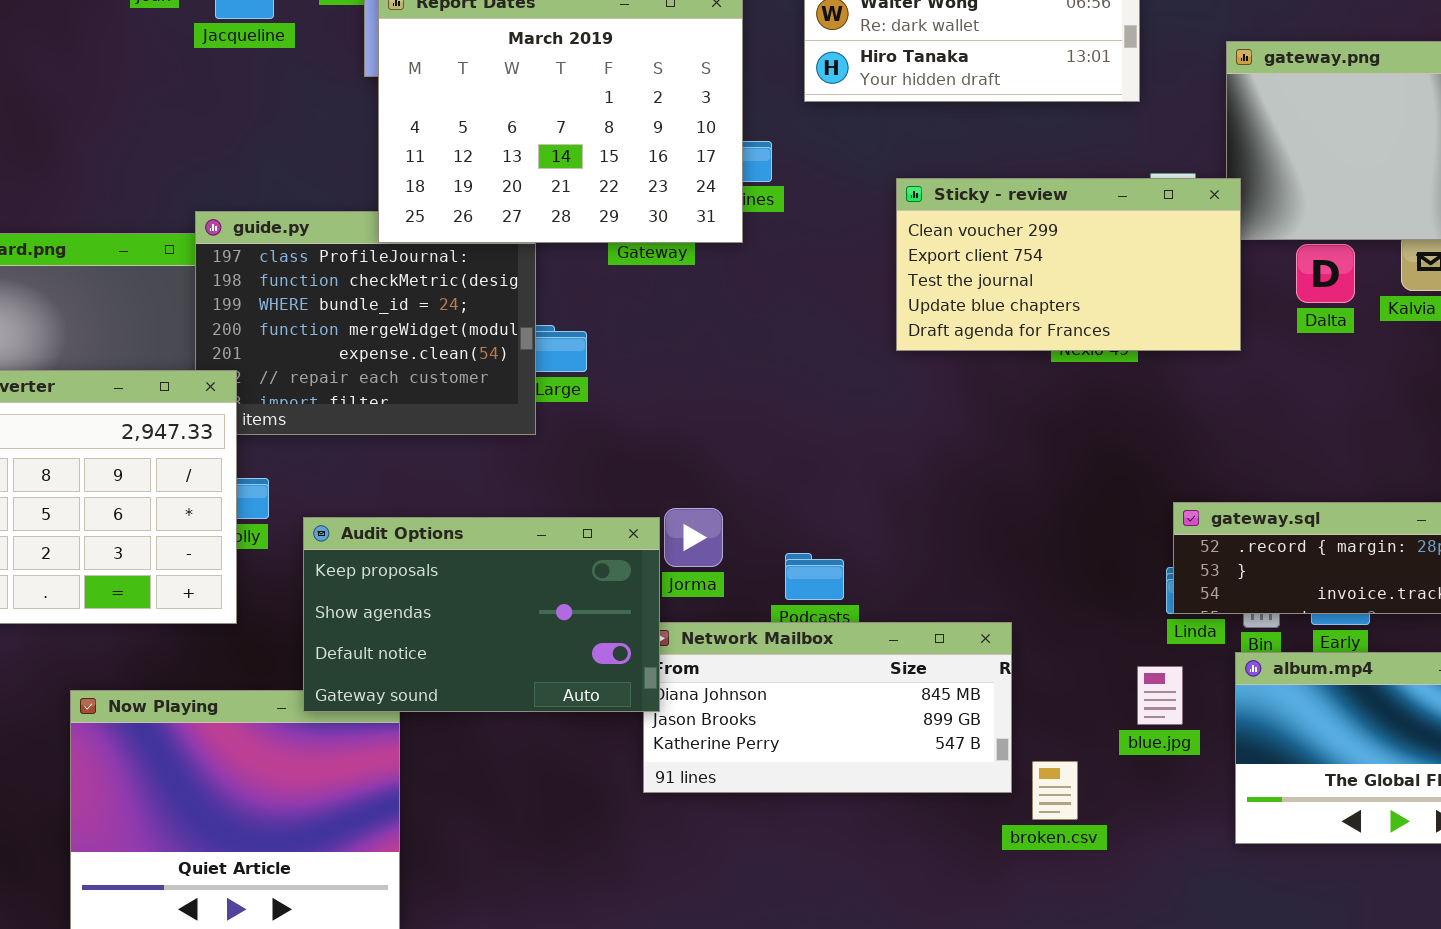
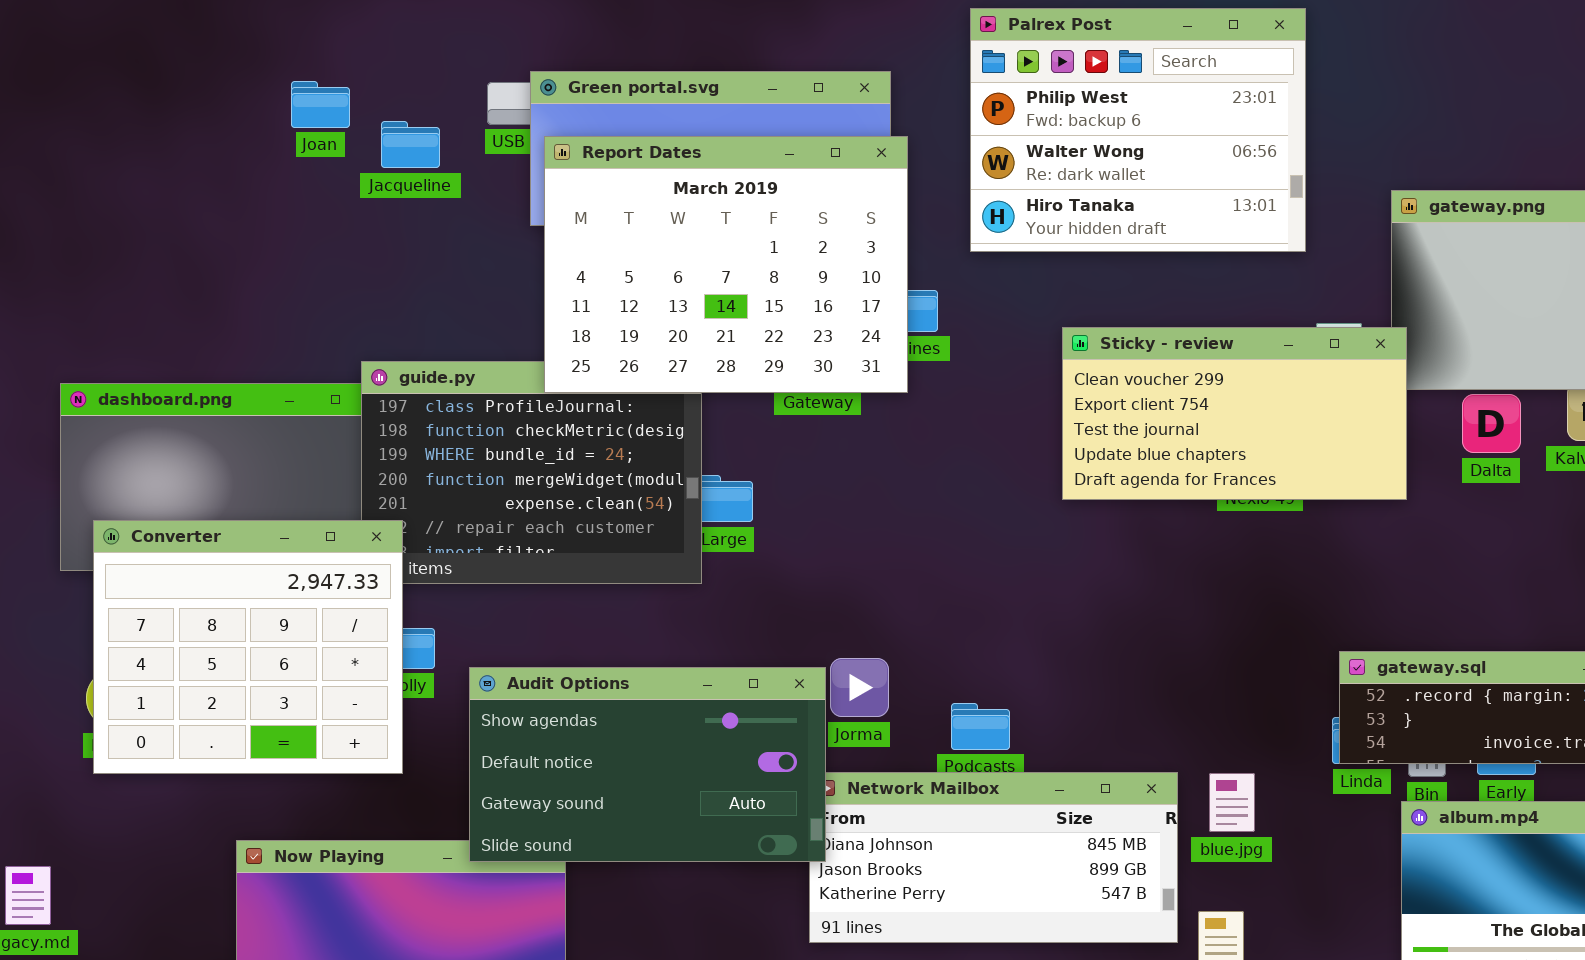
Audit Options: [303,517,660,712] -> [469,667,826,862], scrolled down 1 row
blue.jpg: [1137,666,1183,725] -> [1209,773,1255,832], moved

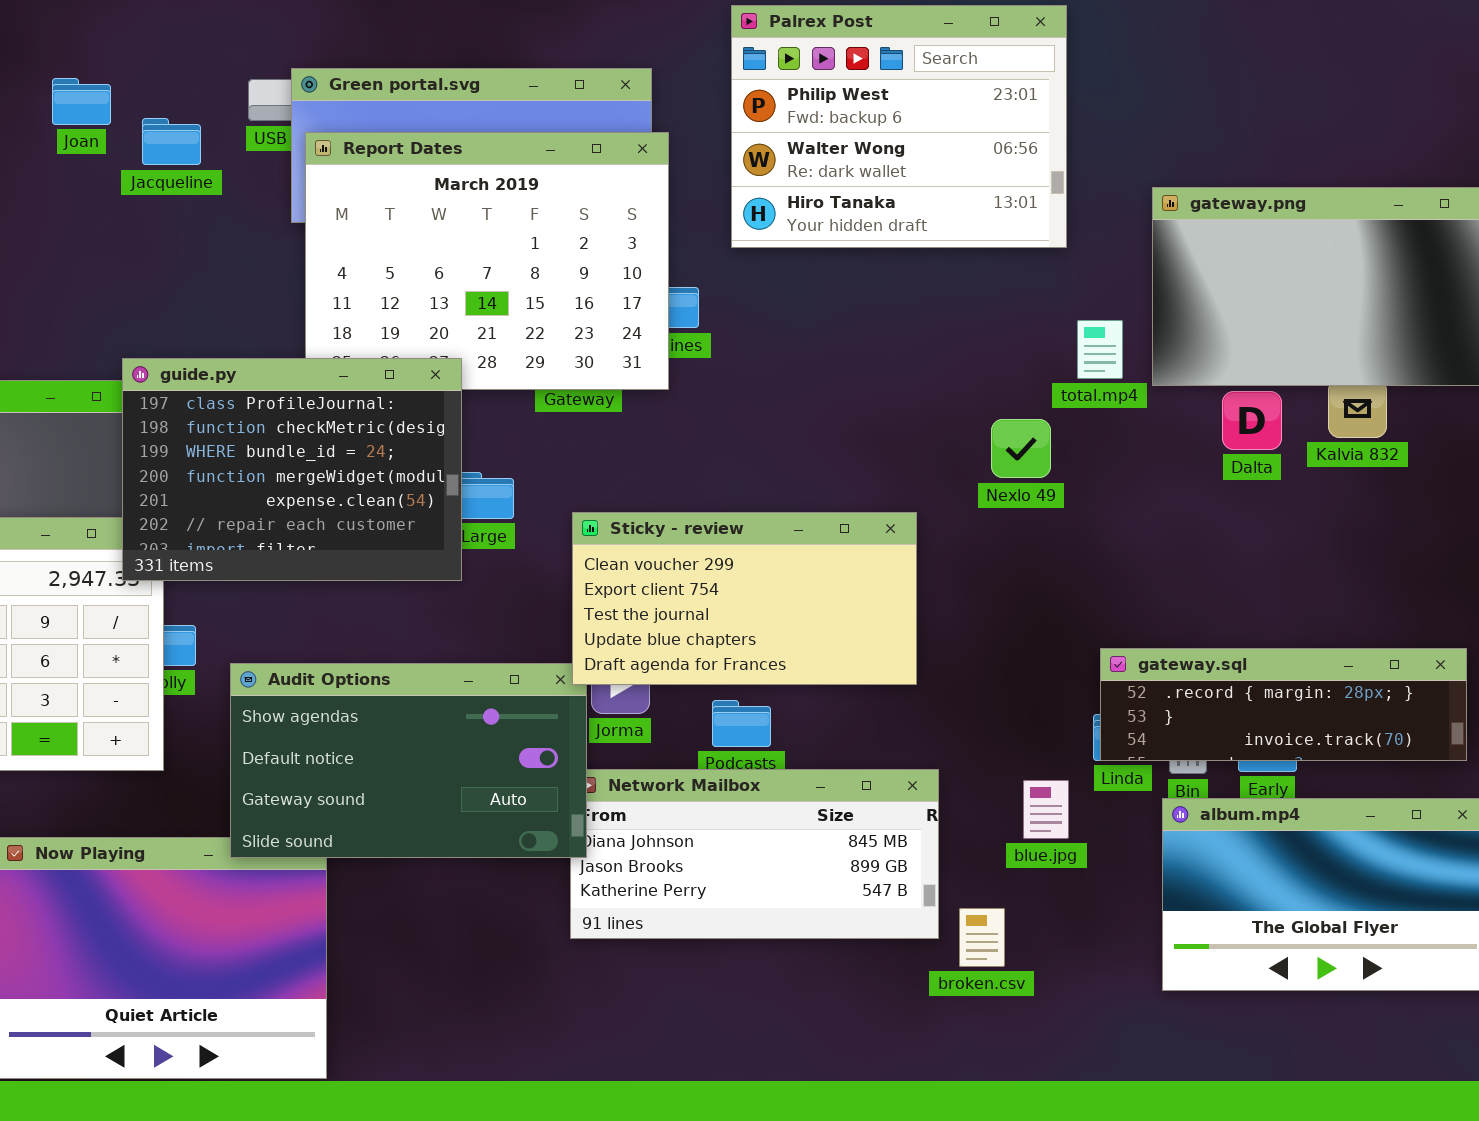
Sticky - review: [1062,327,1407,500] -> [572,512,917,685], moved
guide.py: [361,361,702,584] -> [122,358,462,581], raised
blue.jpg: [1209,773,1255,832] -> [1023,780,1069,839], moved

